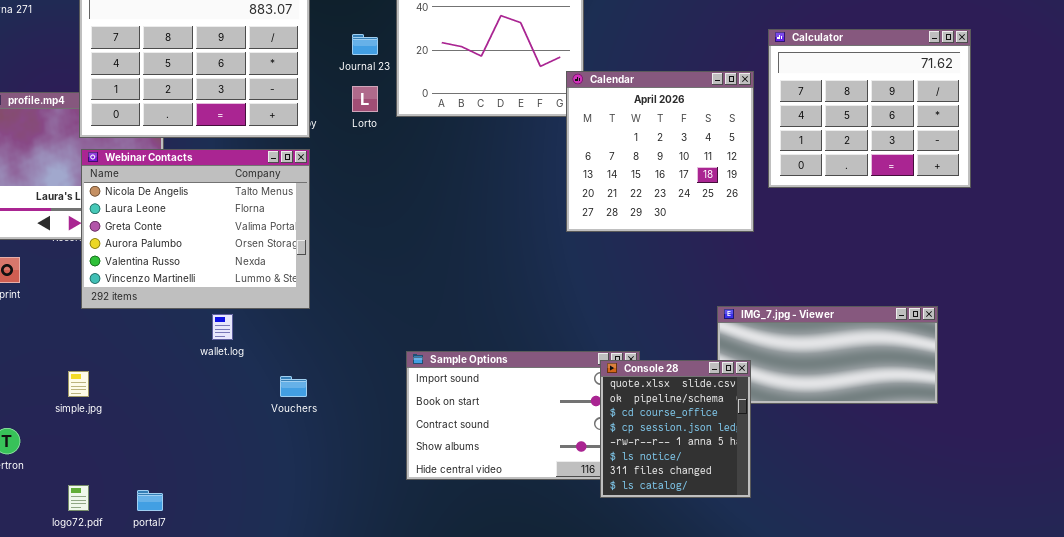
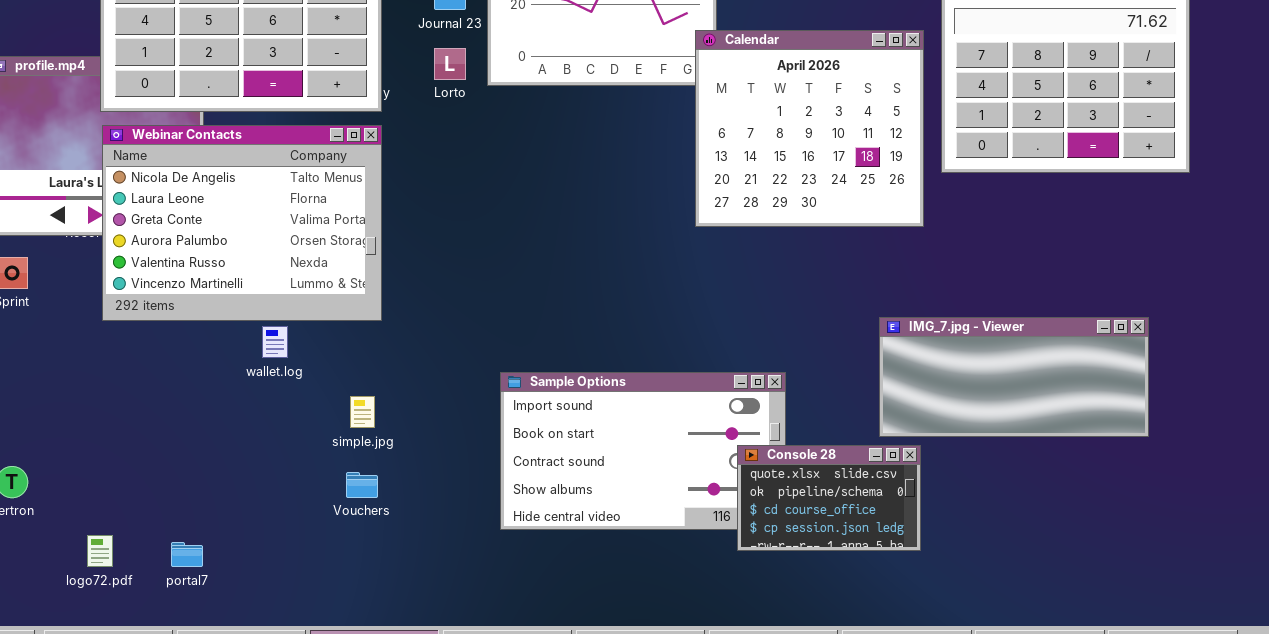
Console 28: [600,360,751,498] -> [737,445,921,551], resized
simple.jpg: [68,371,89,397] -> [350,396,375,428], moved
Vouchers: [280,376,307,397] -> [346,472,378,498], moved

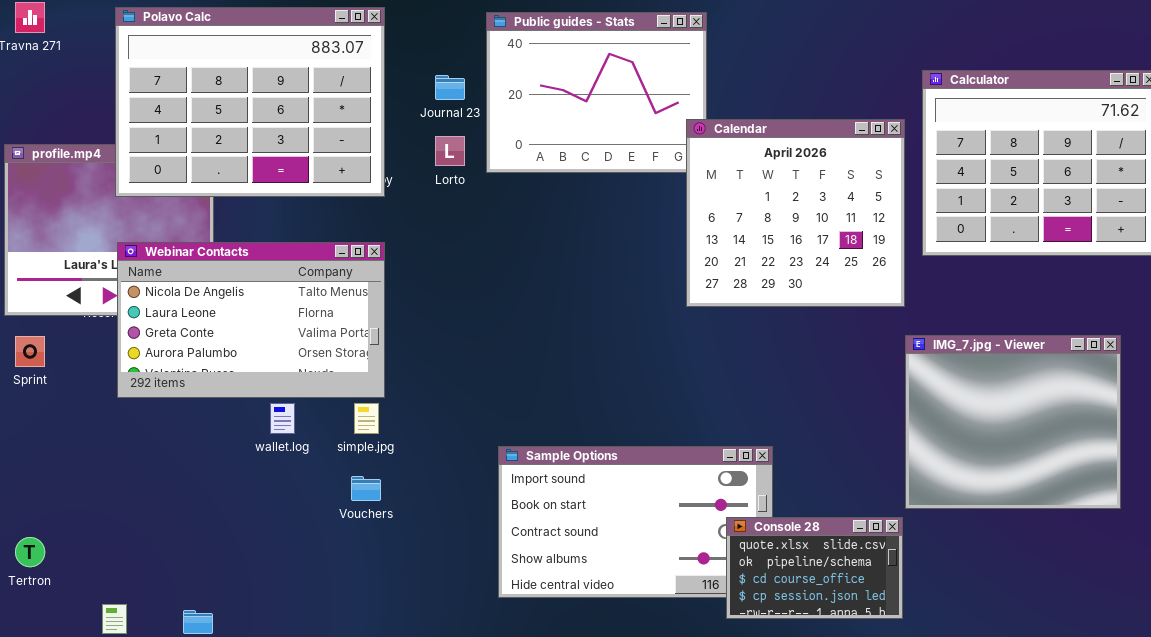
Webinar Contacts: [102,125,382,321] -> [117,242,385,398], resized
IMG_7.jpg - Viewer: [879,317,1149,437] -> [905,335,1121,509], resized
simple.jpg: [350,396,375,428] -> [354,403,379,434], moved
Vouchers: [346,472,378,498] -> [351,476,381,501], moved

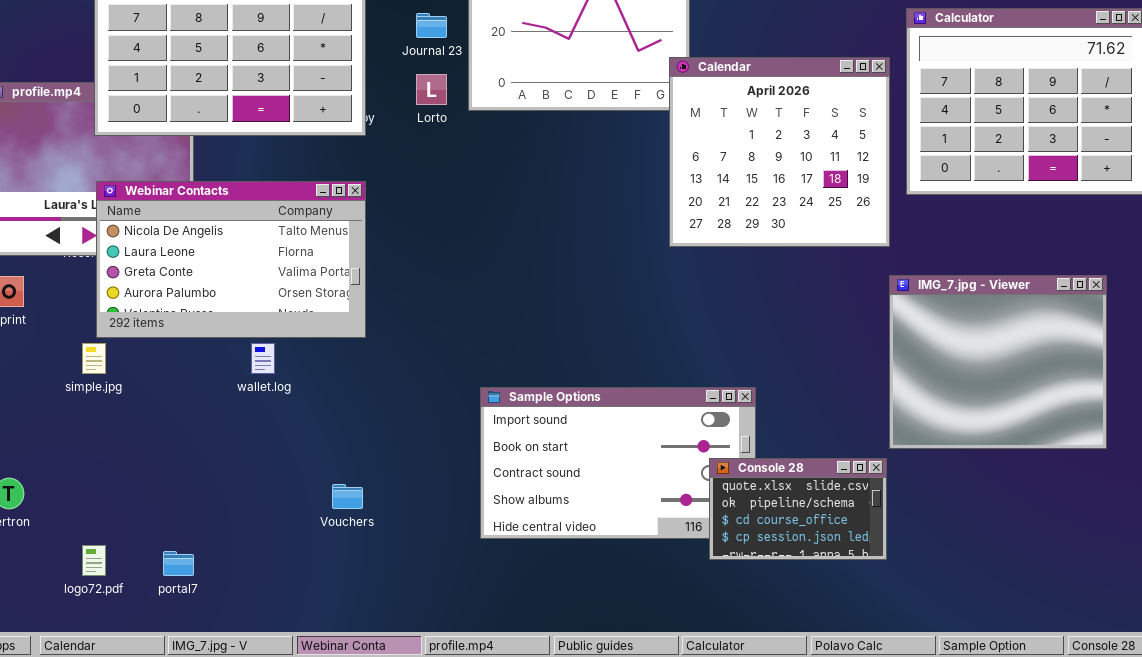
simple.jpg: [354,403,379,434] -> [82,343,106,374], moved
Vouchers: [351,476,381,501] -> [332,484,363,509], moved

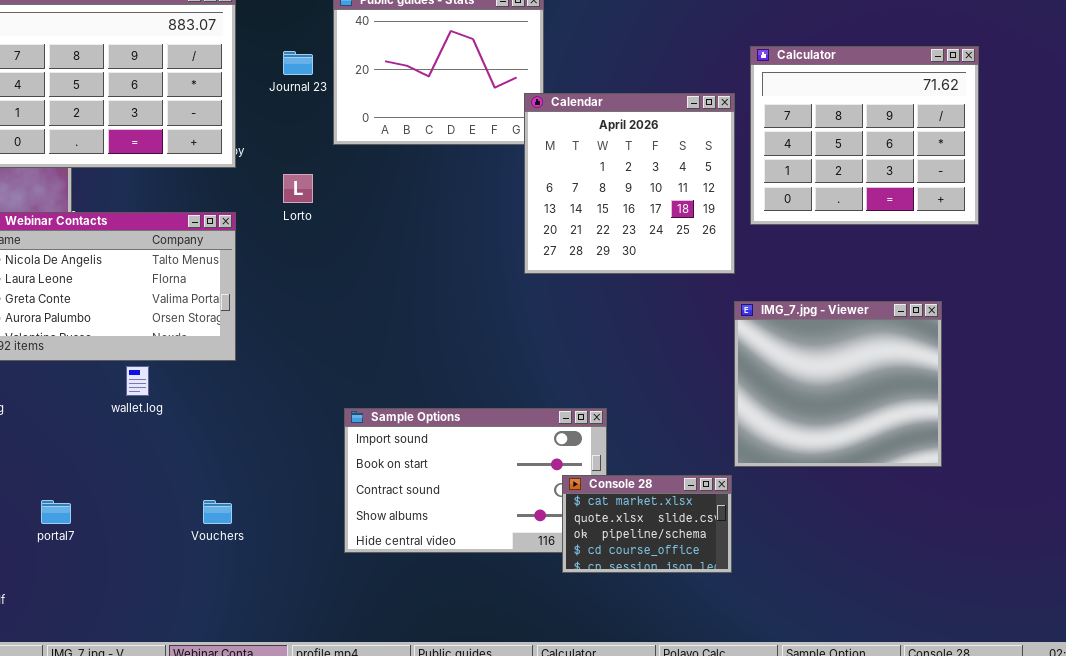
Lorto: [416,74,447,105] -> [283,174,313,203], moved
Console 28: [709,458,887,560] -> [562,475,732,573], scrolled up 1 row
portal7: [163,551,194,576] -> [41,500,71,524], moved

